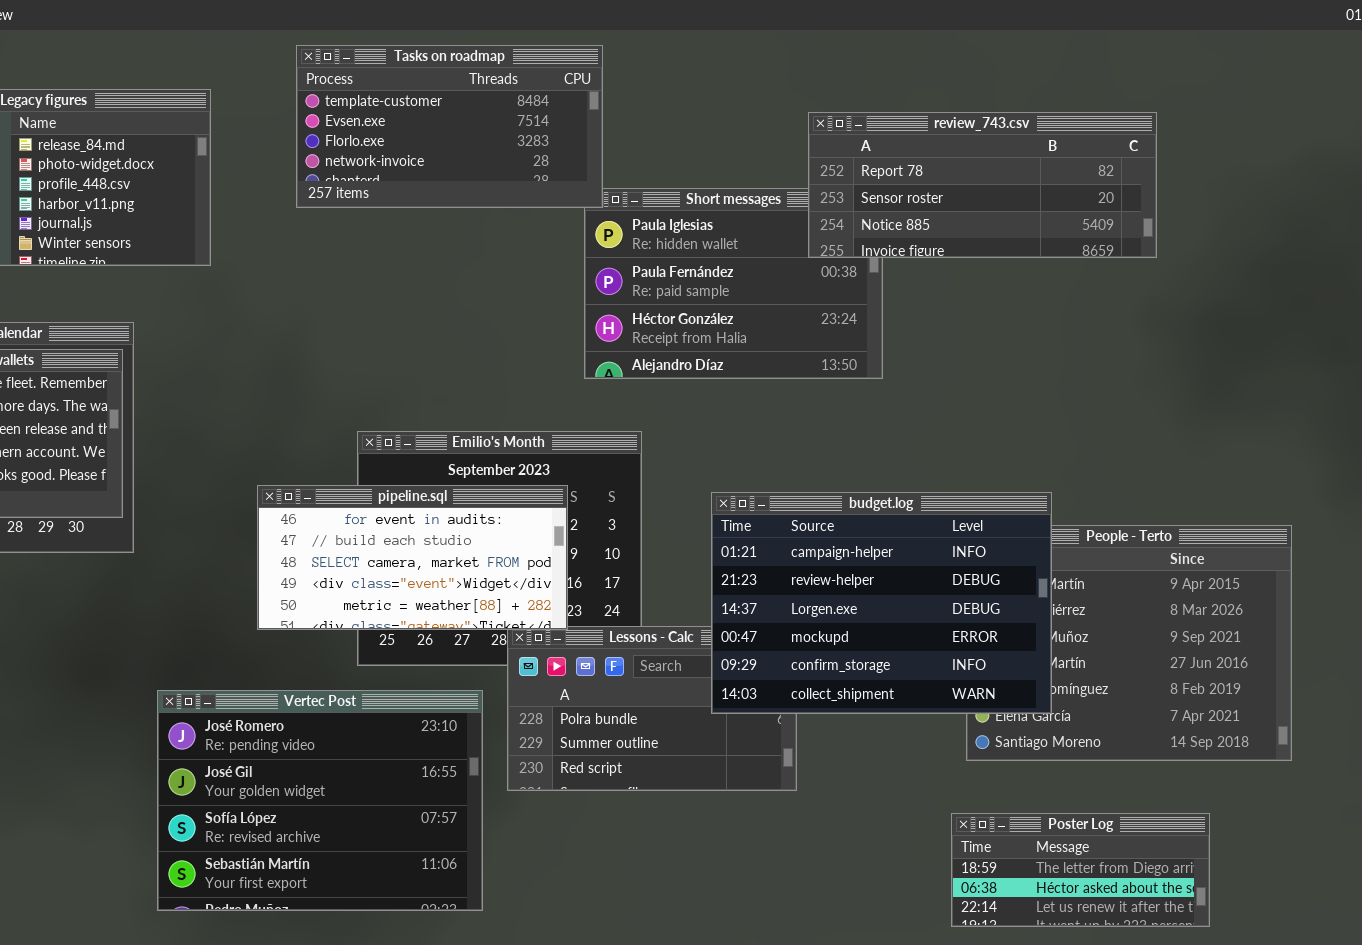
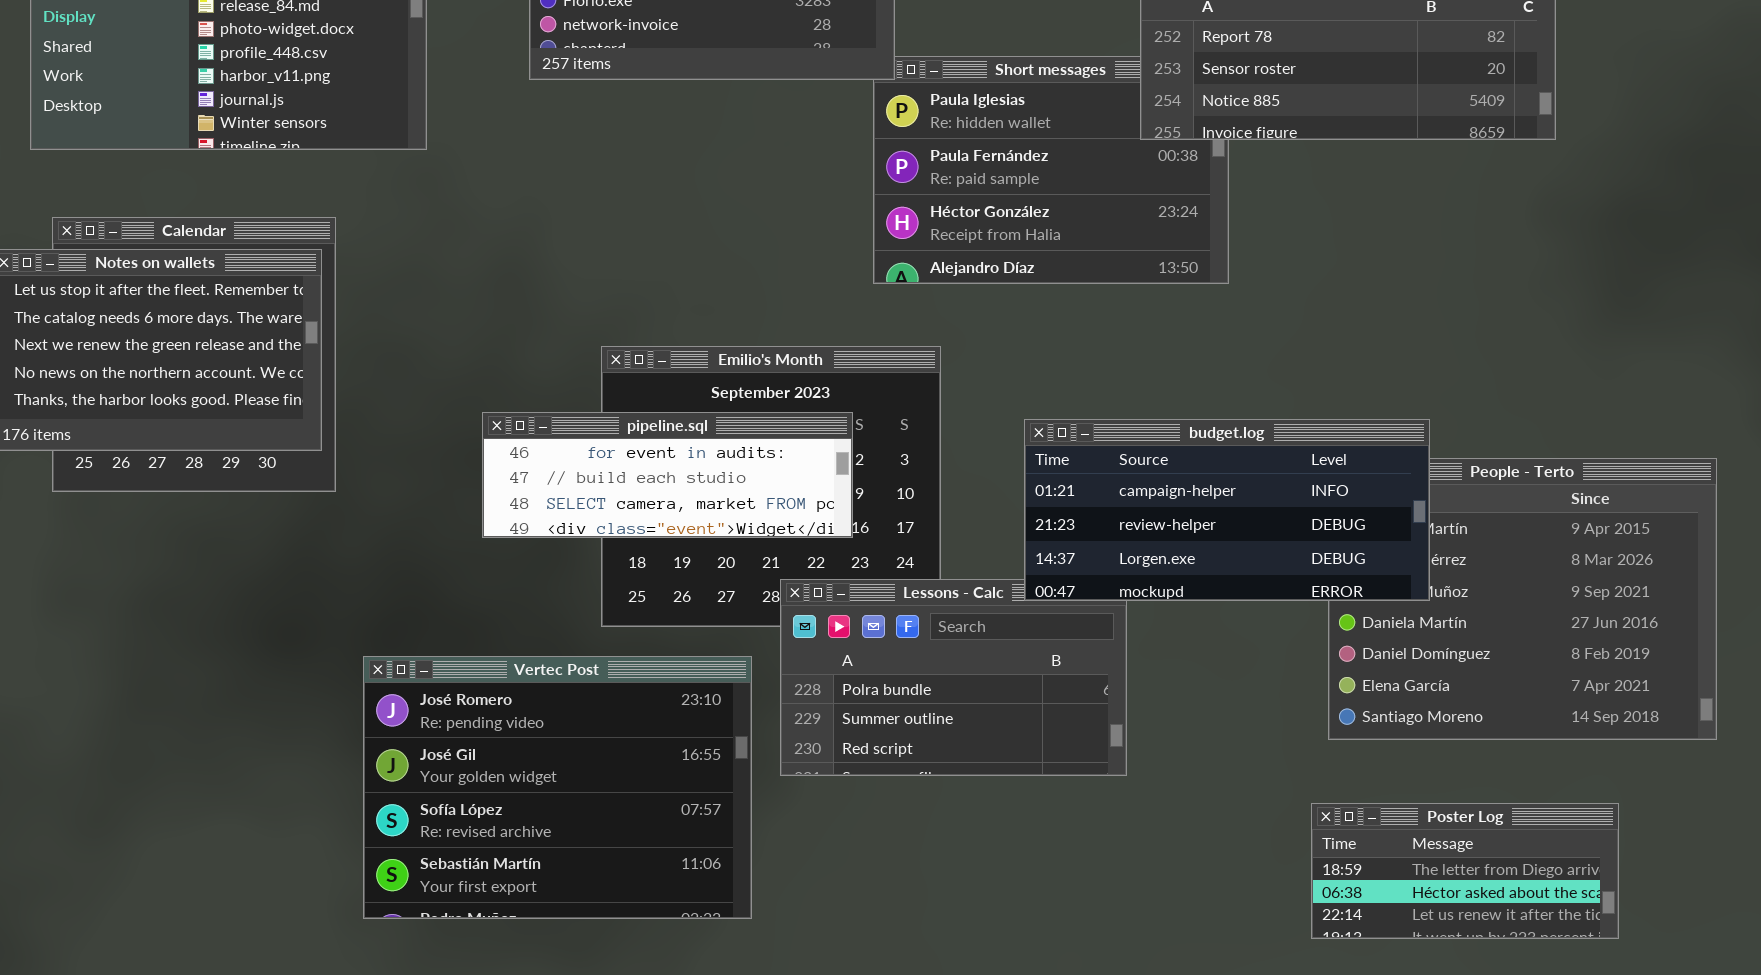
pipeline.sql: [257,485,568,630] -> [482,412,853,538], resized
budget.log: [711,492,1052,714] -> [1024,419,1430,601], resized

